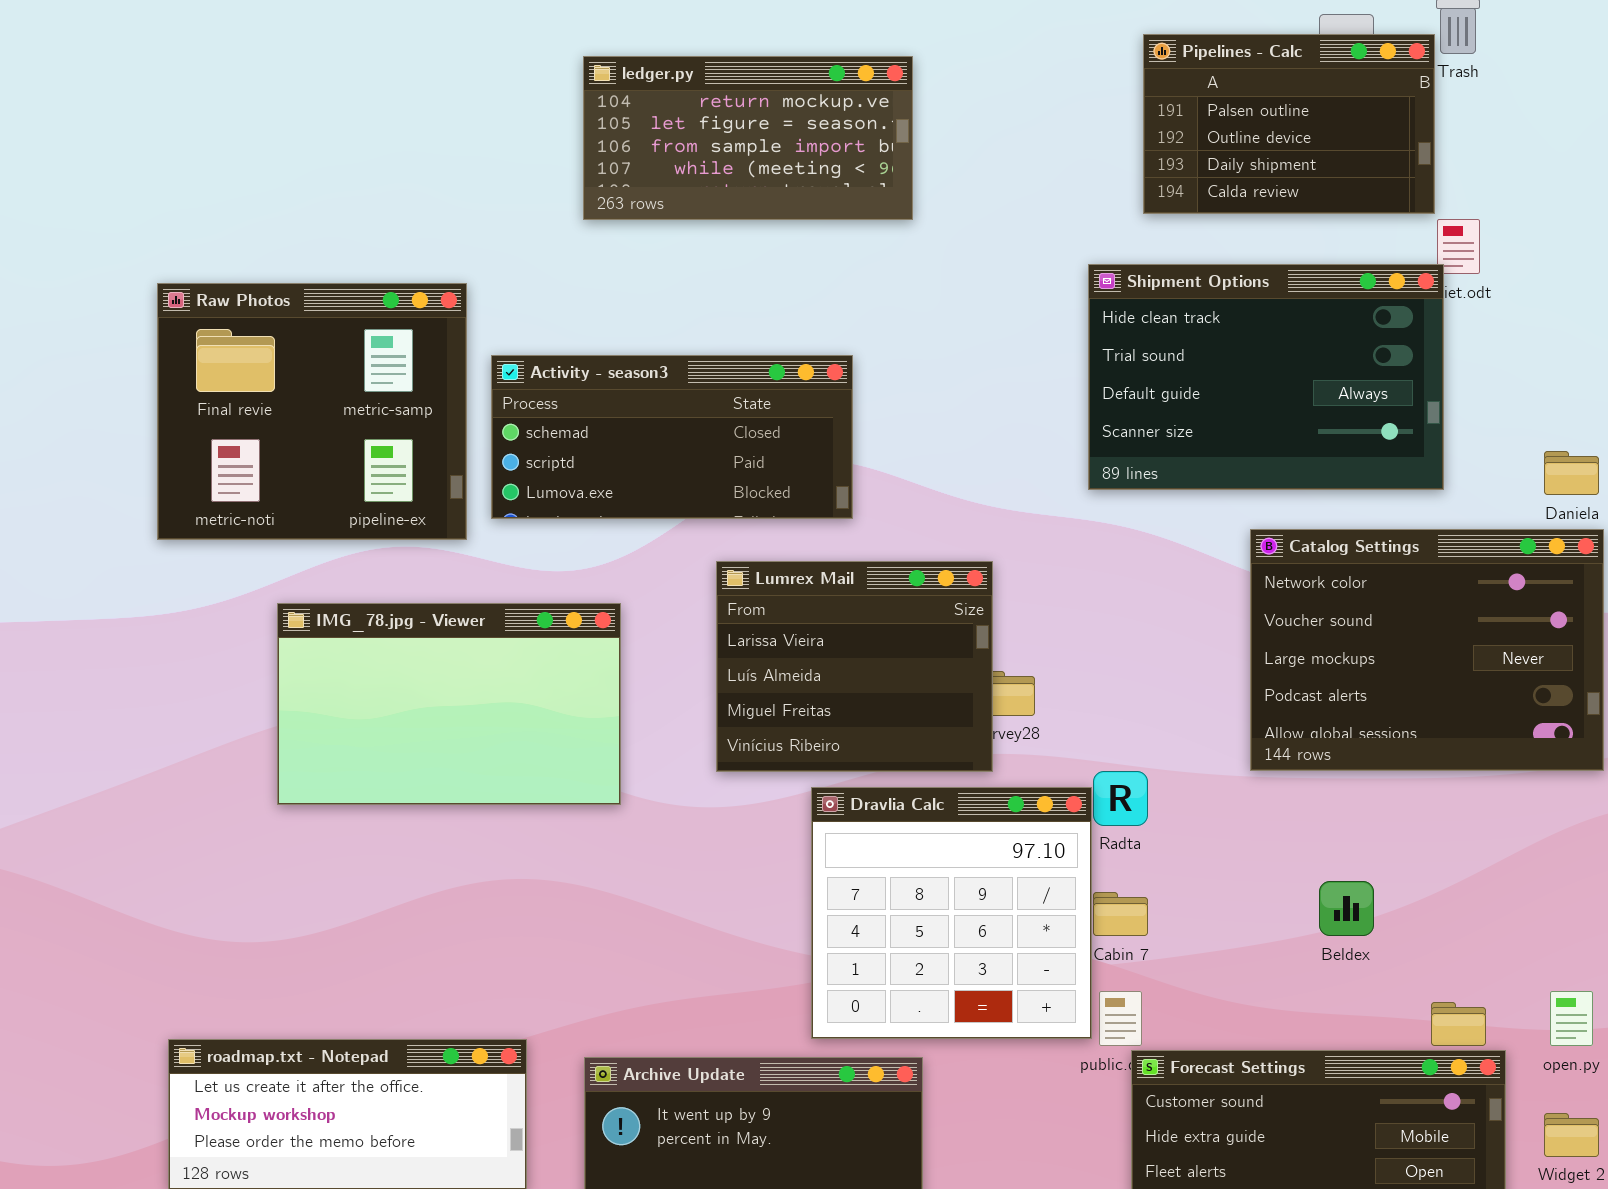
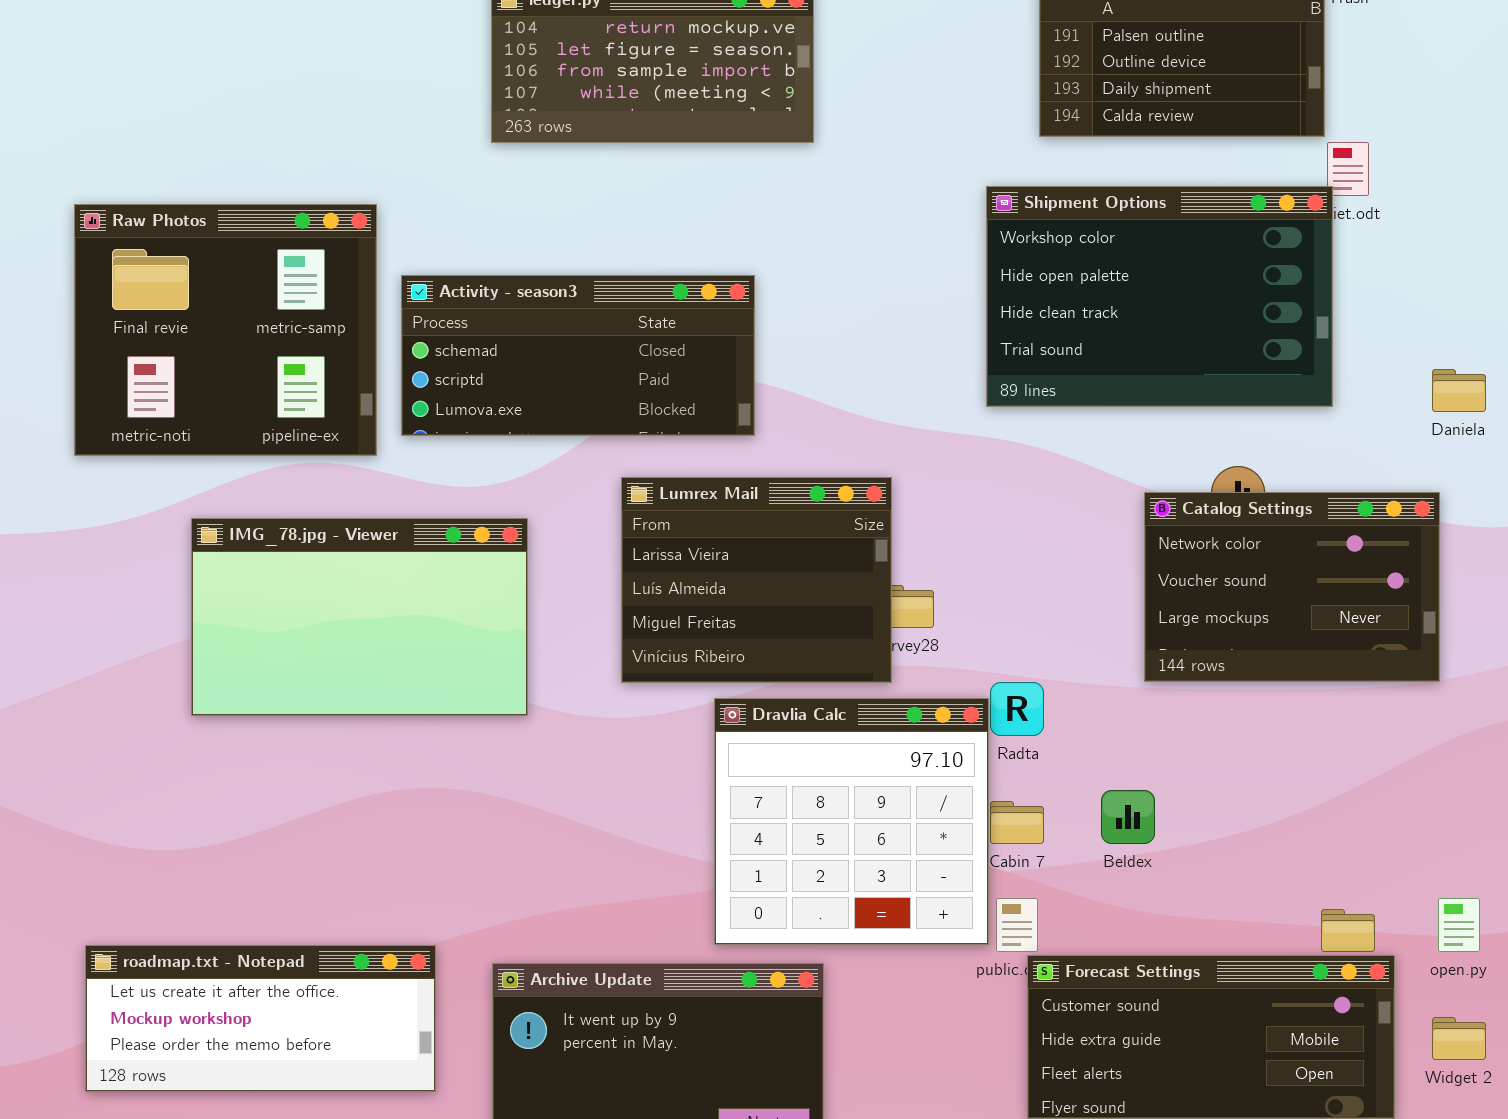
Shipment Options: [1088,264,1444,490] -> [986,186,1333,407], scrolled up 2 rows
Catalog Settings: [1250,529,1604,771] -> [1144,492,1440,682], resized
Beldex: [1319,881,1374,936] -> [1101,790,1155,844], moved

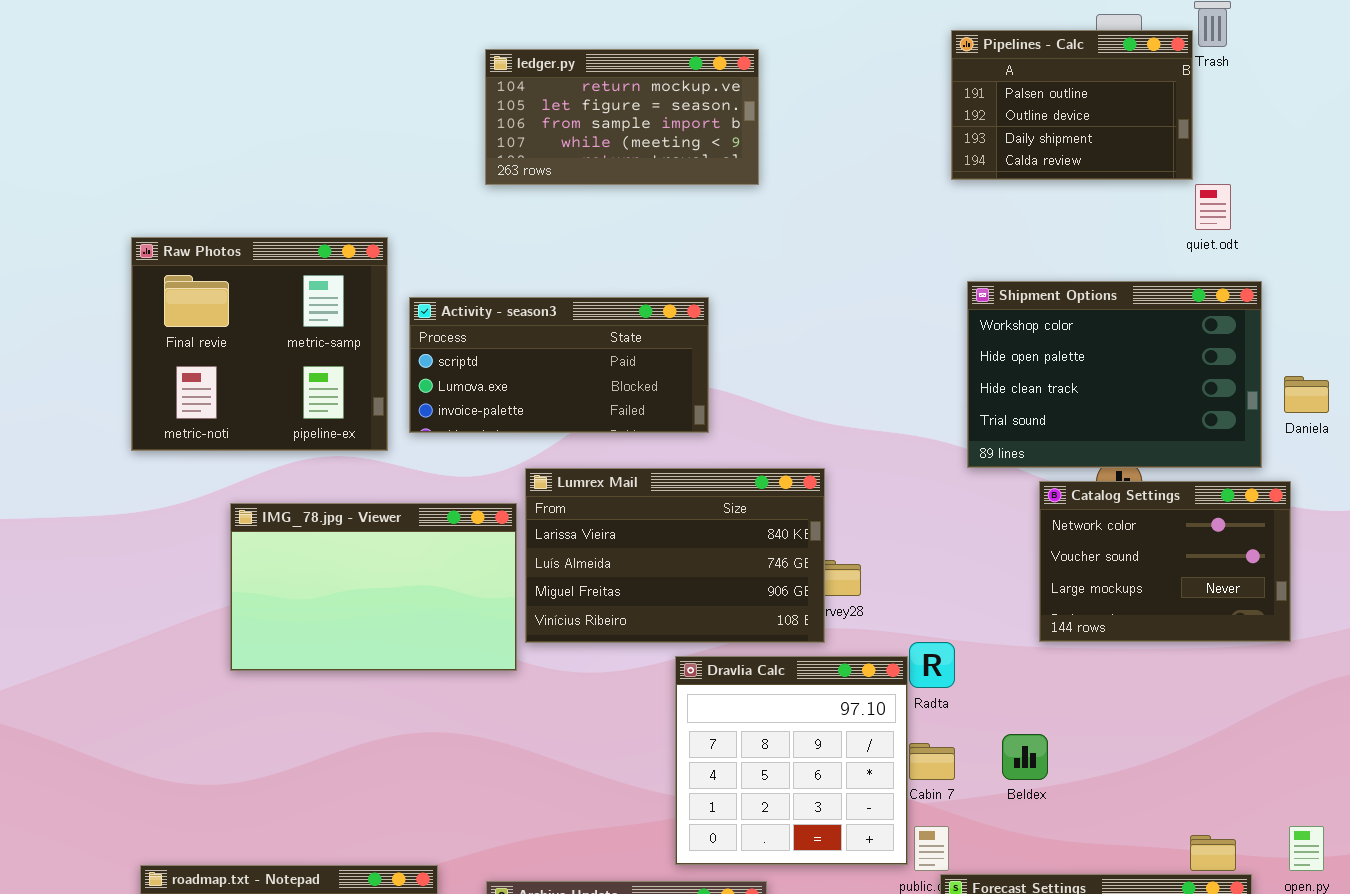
Shipment Options: [986,186,1333,407] -> [967,281,1262,468], moved
Activity - season3: [401,275,755,436] -> [409,297,709,433], scrolled down 1 row
Lumrex Mail: [621,477,892,683] -> [525,468,825,643], resized

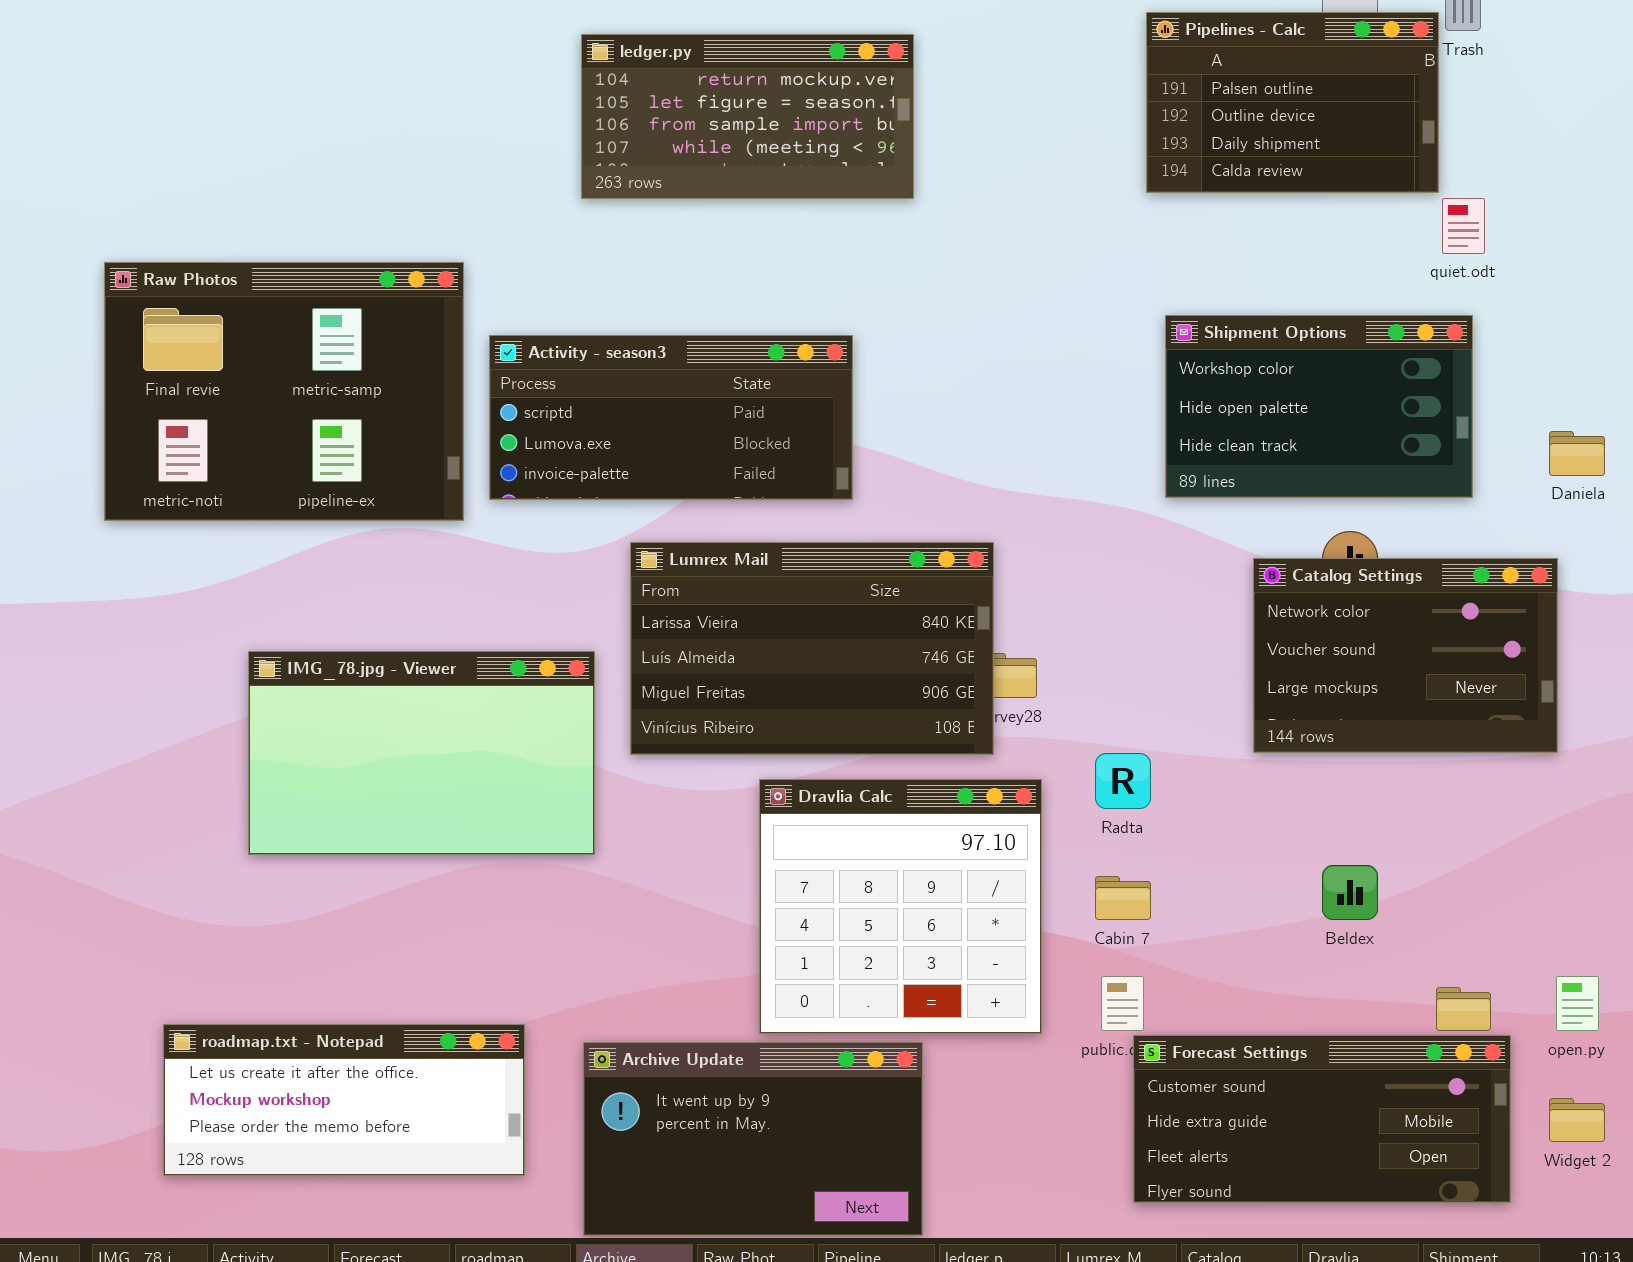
Raw Photos: [131,237,388,451] -> [104,262,464,521], resized
Shipment Options: [967,281,1262,468] -> [1165,315,1473,498], resized
IMG_78.jpg - Viewer: [230,503,517,671] -> [248,651,595,855], moved
Dravlia Calc: [675,656,908,865] -> [759,779,1042,1034], moved
Beldex: [1002,734,1048,780] -> [1322,865,1378,920], moved

